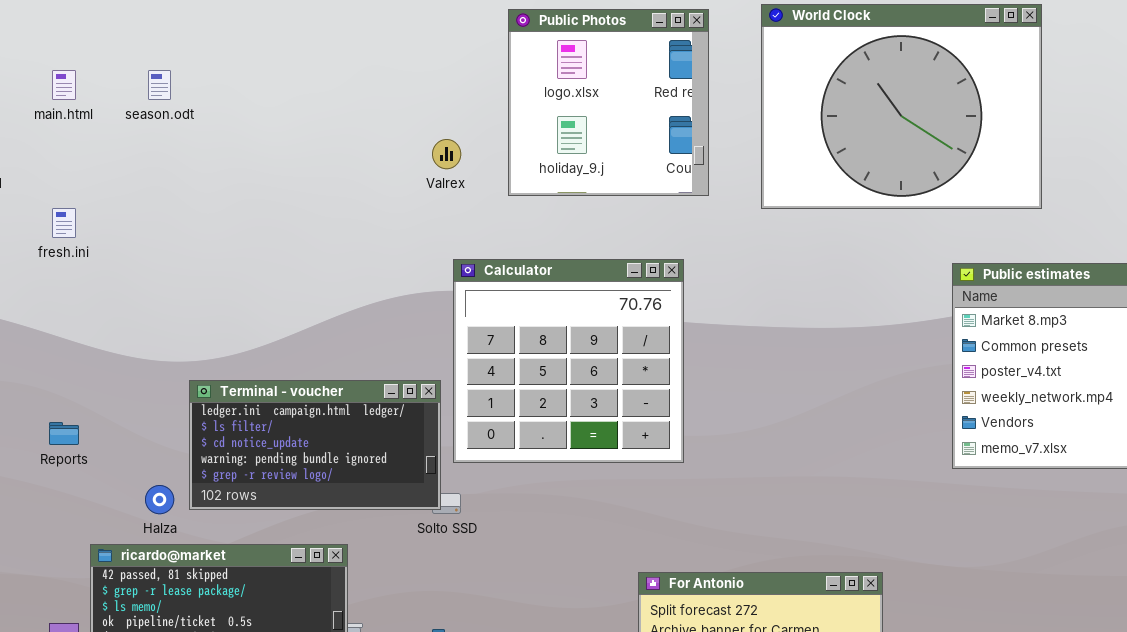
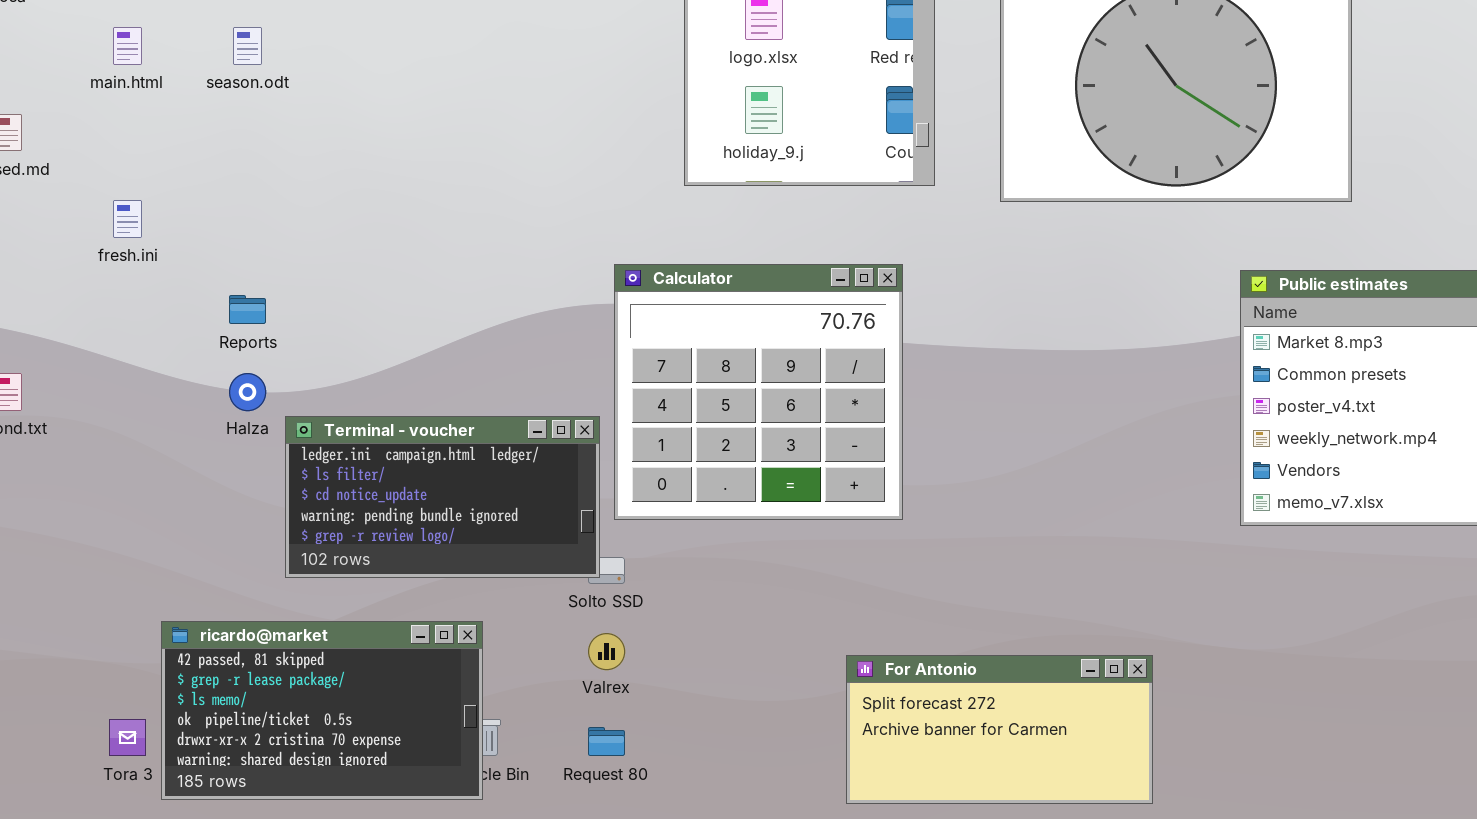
Valrex: [432,139,461,169] -> [588,633,625,670], moved
Reports: [49,422,79,445] -> [229,295,266,324], moved
Halza: [145,485,174,514] -> [229,373,266,411], moved

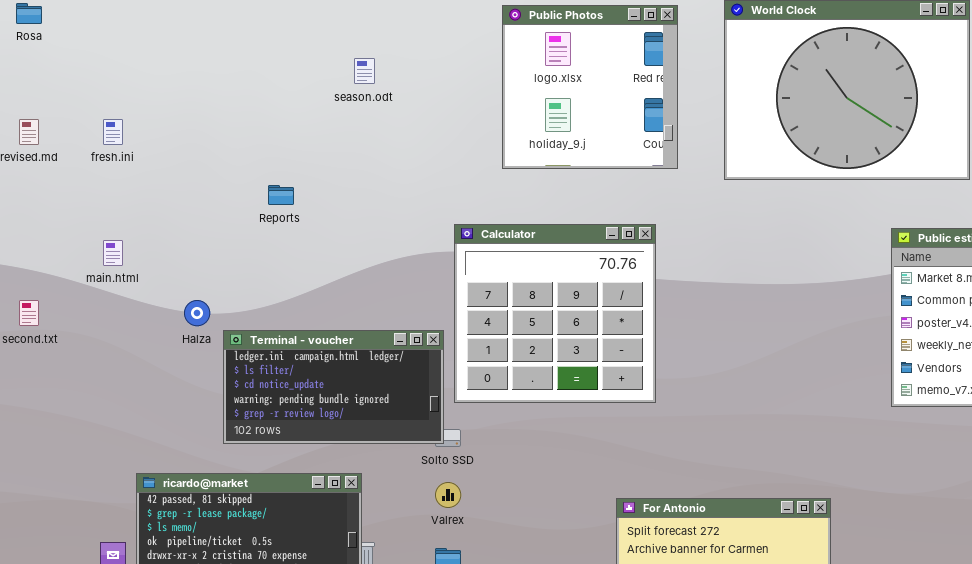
main.html: [113,27,142,65] -> [103,240,123,266], moved
season.odt: [233,27,262,65] -> [354,58,375,84], moved
fresh.ini: [113,200,142,238] -> [103,119,123,145], moved
Reports: [229,295,266,324] -> [268,185,294,205], moved

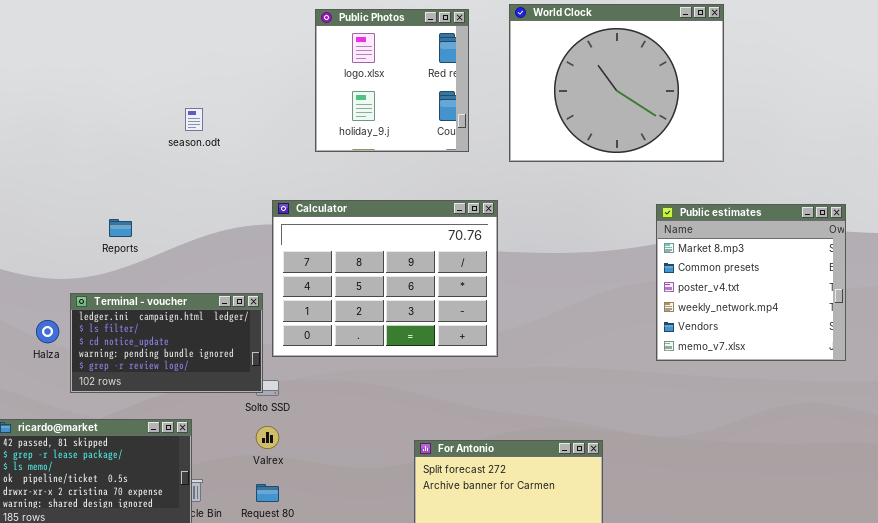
season.odt: [354,58,375,84] -> [185,108,203,131], moved
Reports: [268,185,294,205] -> [109,219,132,237], moved
Calculator: [454,224,656,403] -> [272,200,498,357], resized
Halza: [184,300,210,326] -> [36,320,59,343], moved

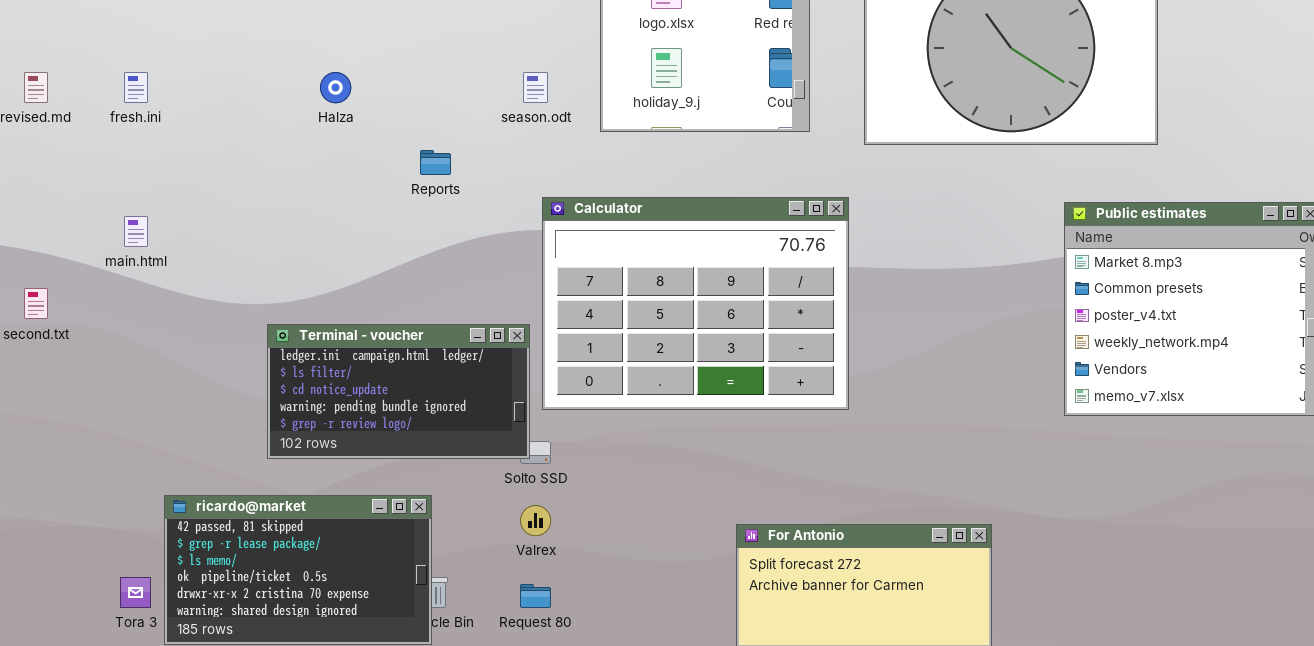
season.odt: [185,108,203,131] -> [523,72,548,103], moved
Reports: [109,219,132,237] -> [420,150,451,175], moved
Halza: [36,320,59,343] -> [320,72,351,103], moved

